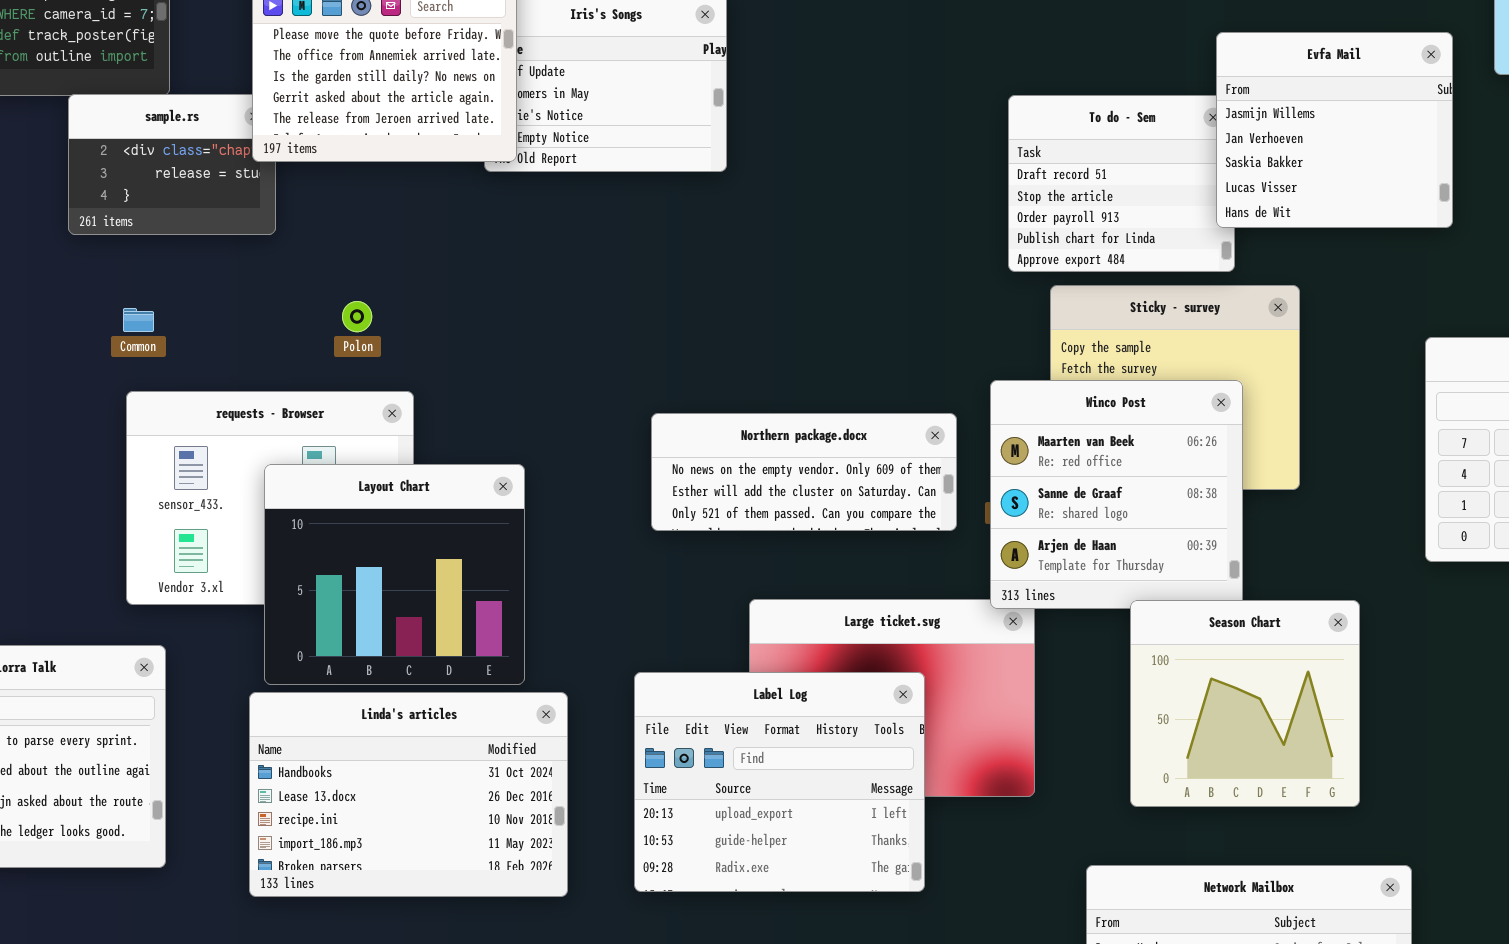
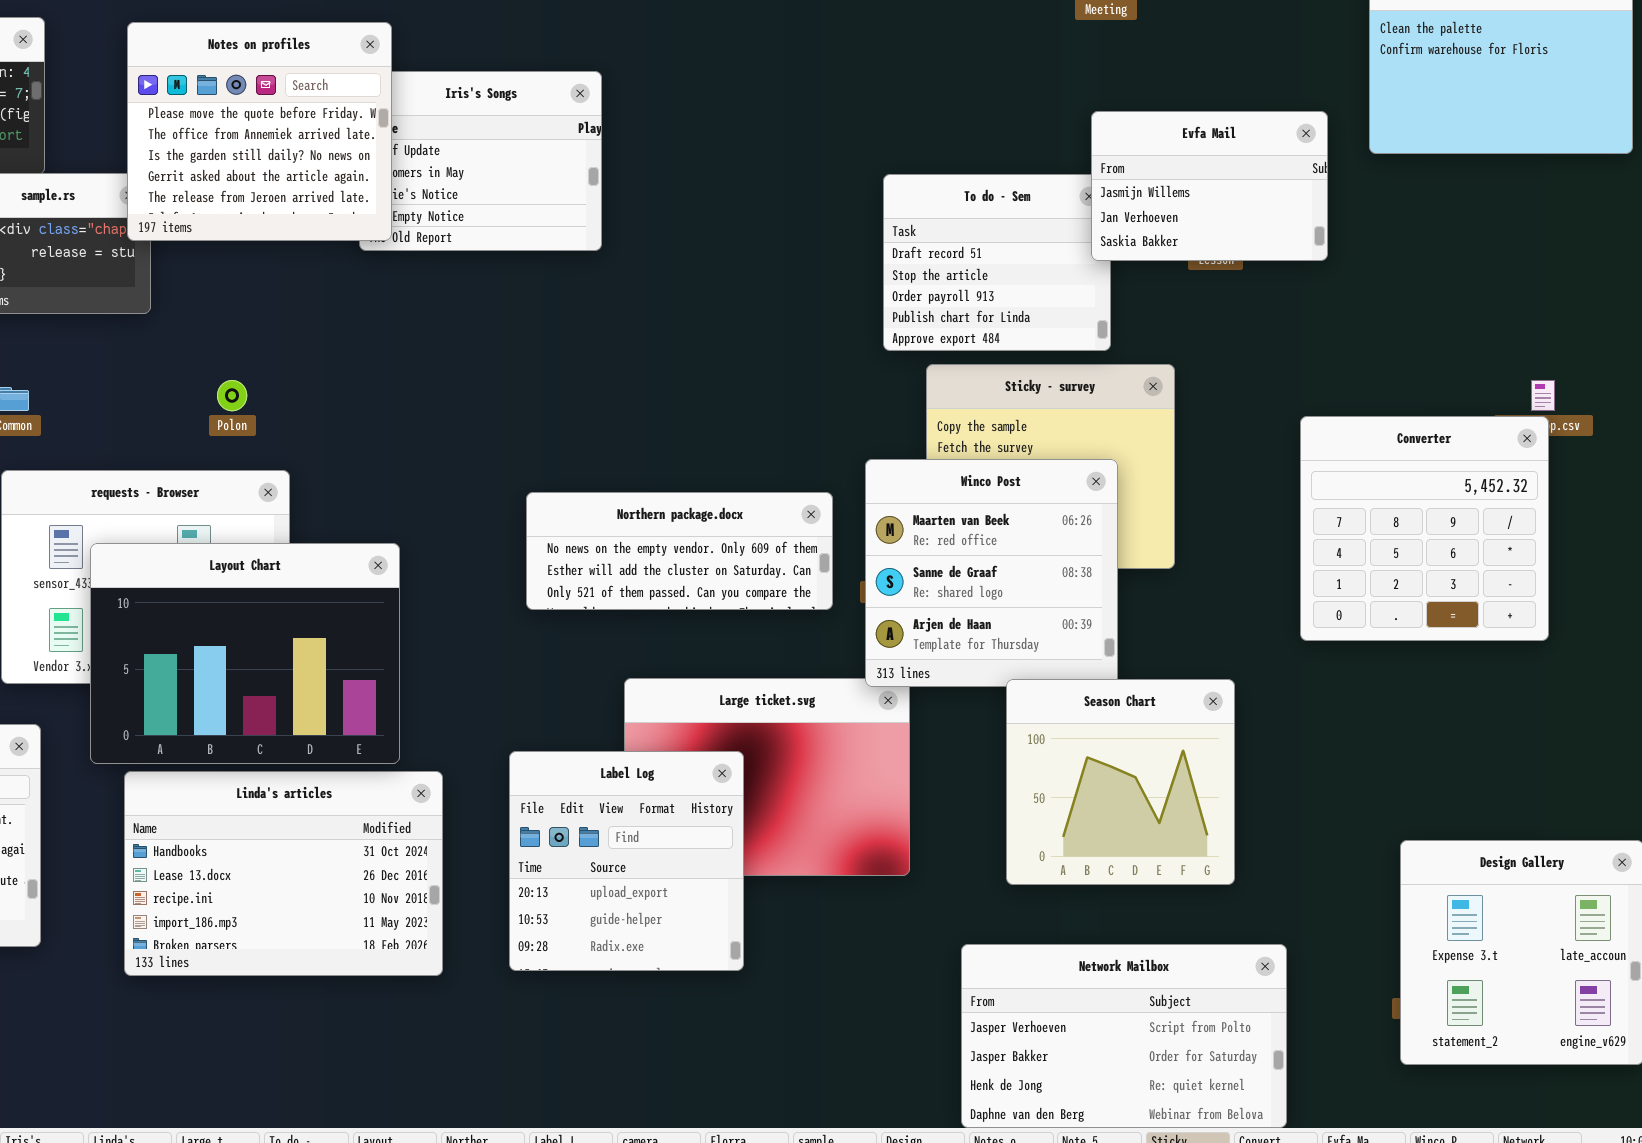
Evfa Mail: [1216,32,1453,228] -> [1091,111,1328,261], resized
Layout Chart: [264,464,525,685] -> [90,543,400,764], resized
Label Log: [634,672,925,892] -> [509,751,744,971], resized

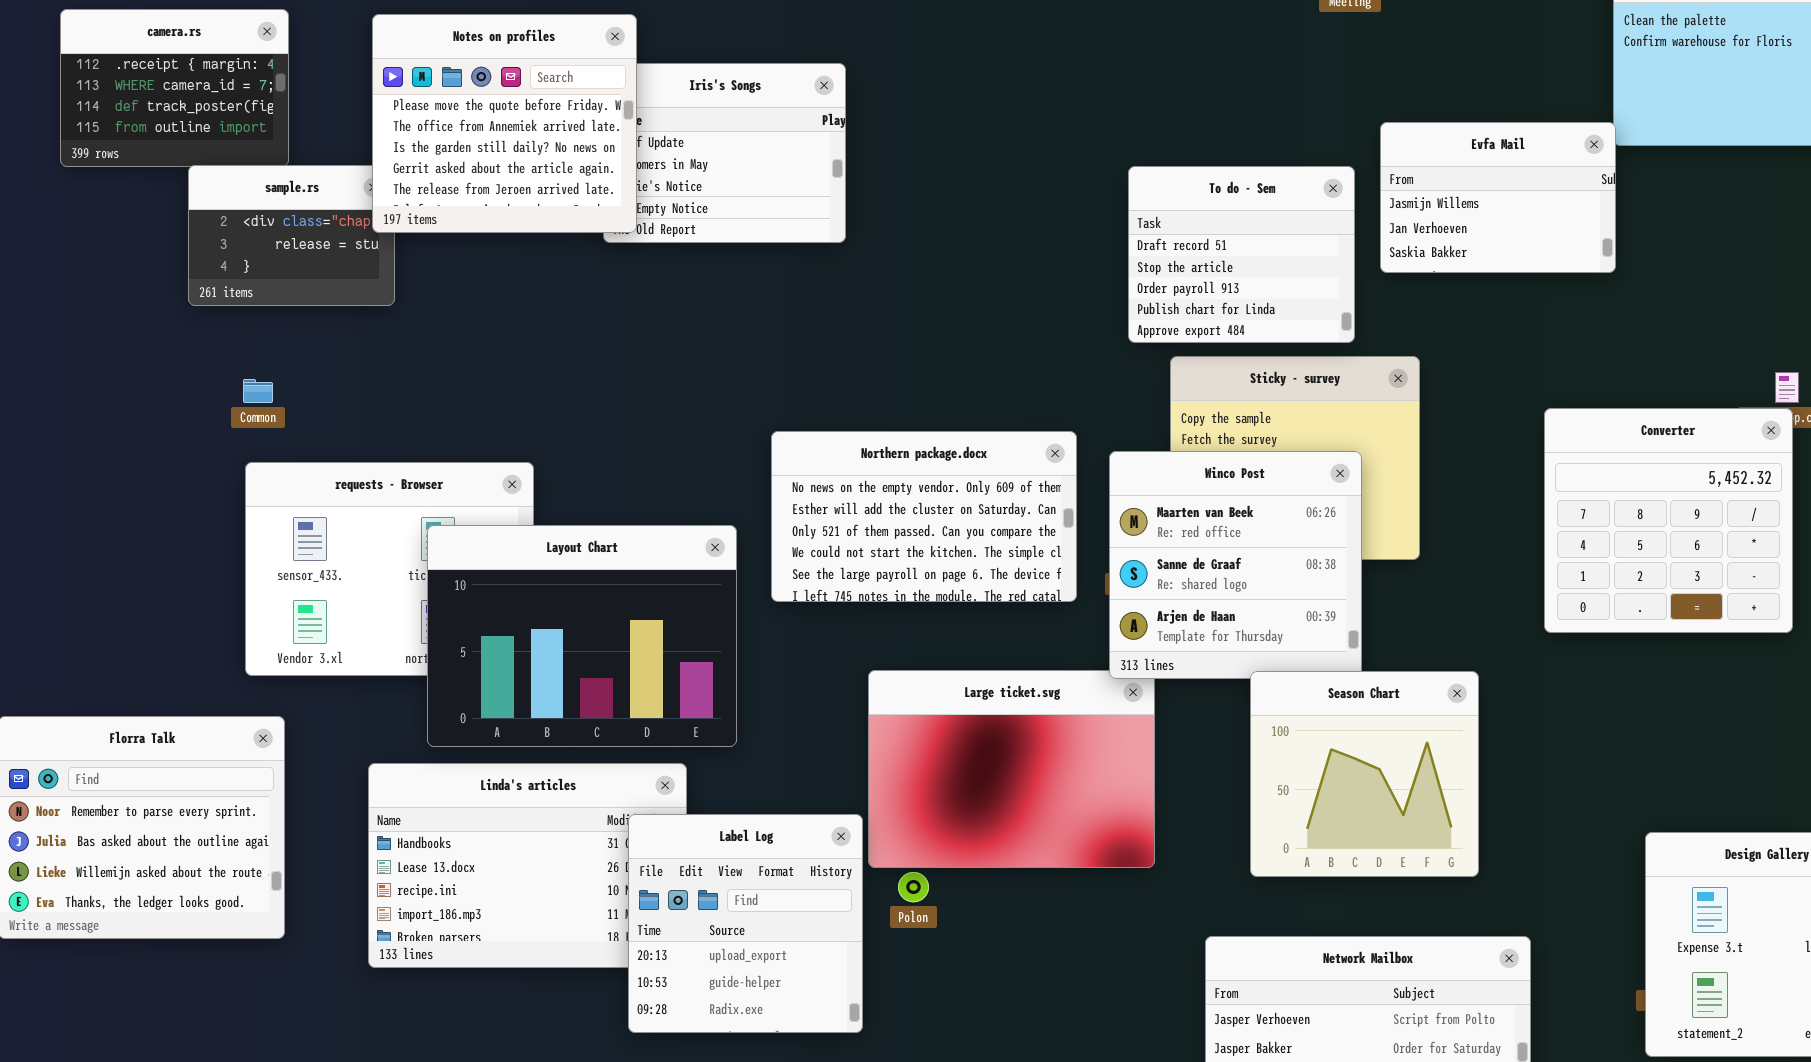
Evfa Mail: [1091,111,1328,261] -> [1380,122,1616,273], moved
Polon: [217,380,247,411] -> [898,872,929,902], moved
Northern package.docx: [526,492,833,610] -> [771,431,1077,602], resized
Layout Chart: [90,543,400,764] -> [427,525,737,747], moved
Label Log: [509,751,744,971] -> [628,814,863,1033], moved

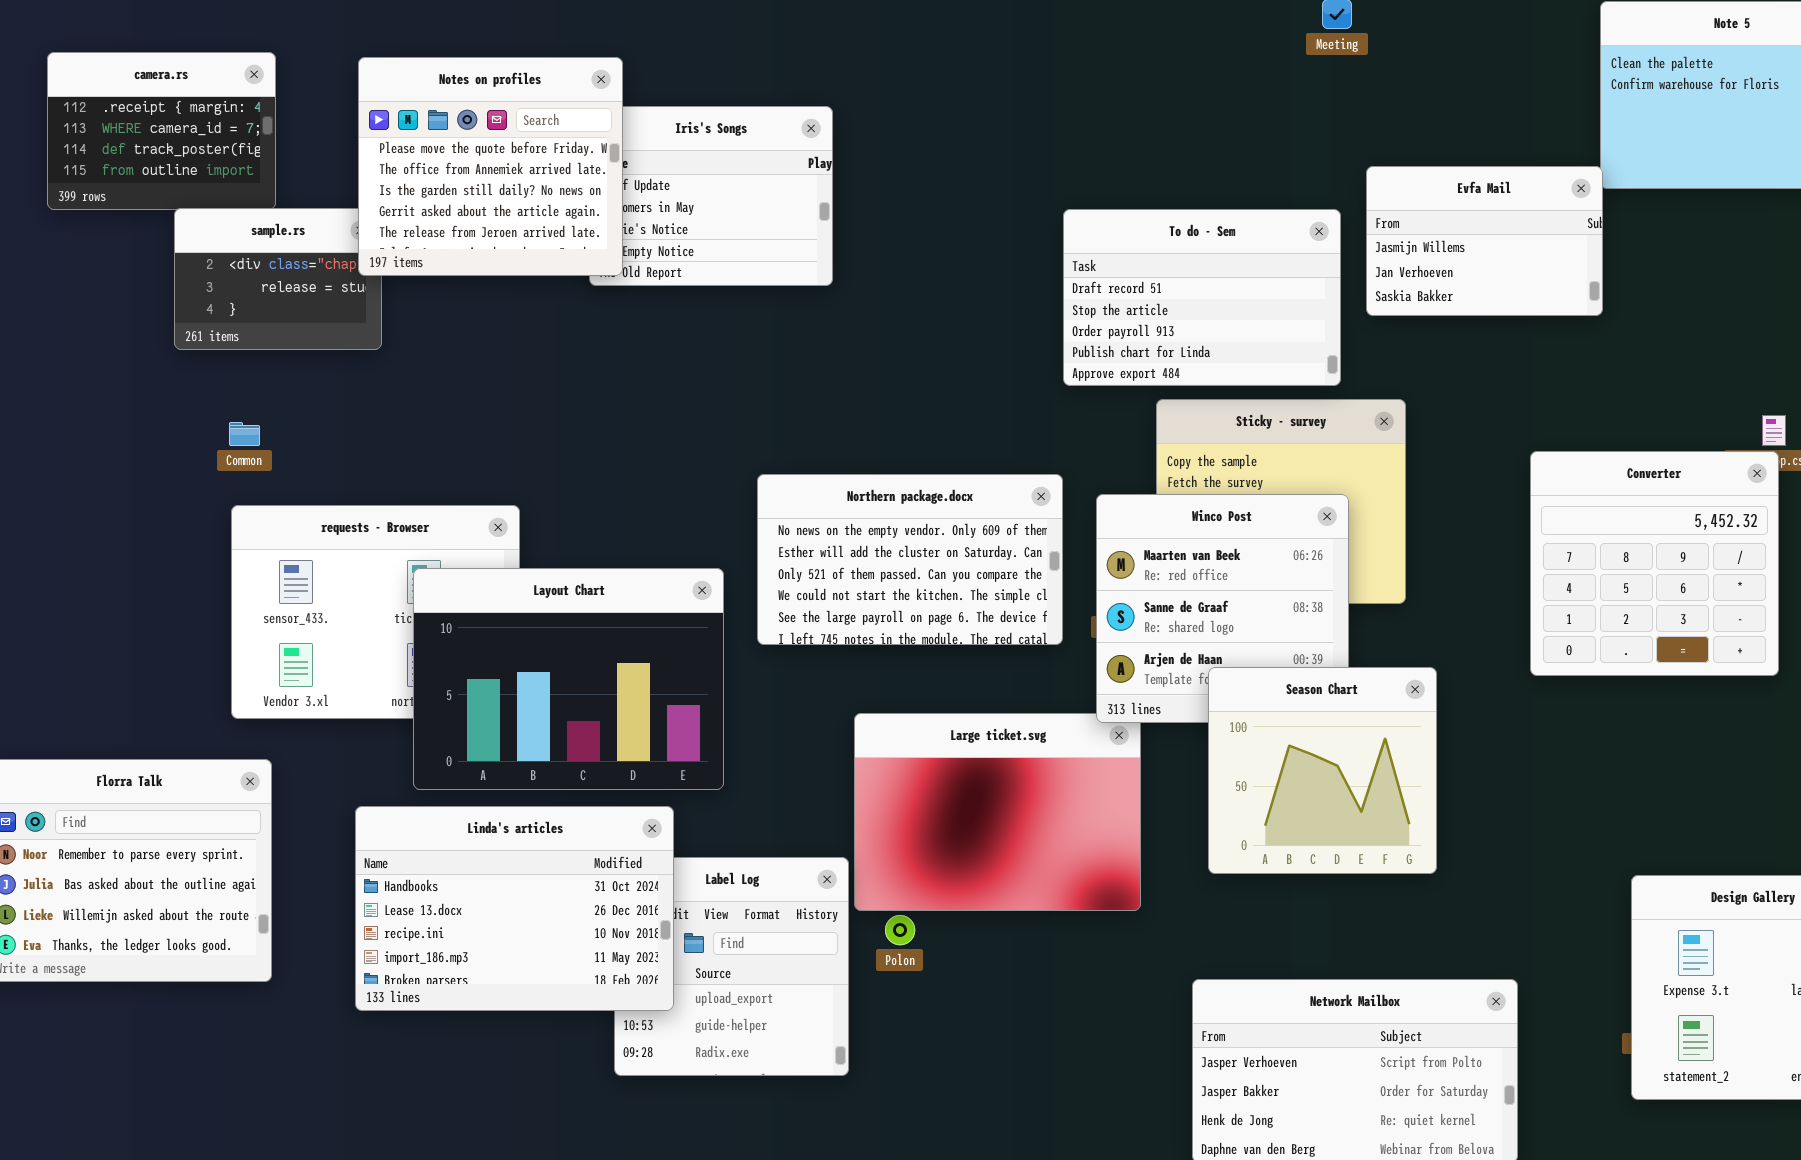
To do - Sem: [1128,166,1355,343] -> [1063,209,1341,386], resized
Season Chart: [1250,671,1479,877] -> [1208,667,1437,874], moved
Linda's articles: [368,763,687,968] -> [355,806,674,1011], raised

